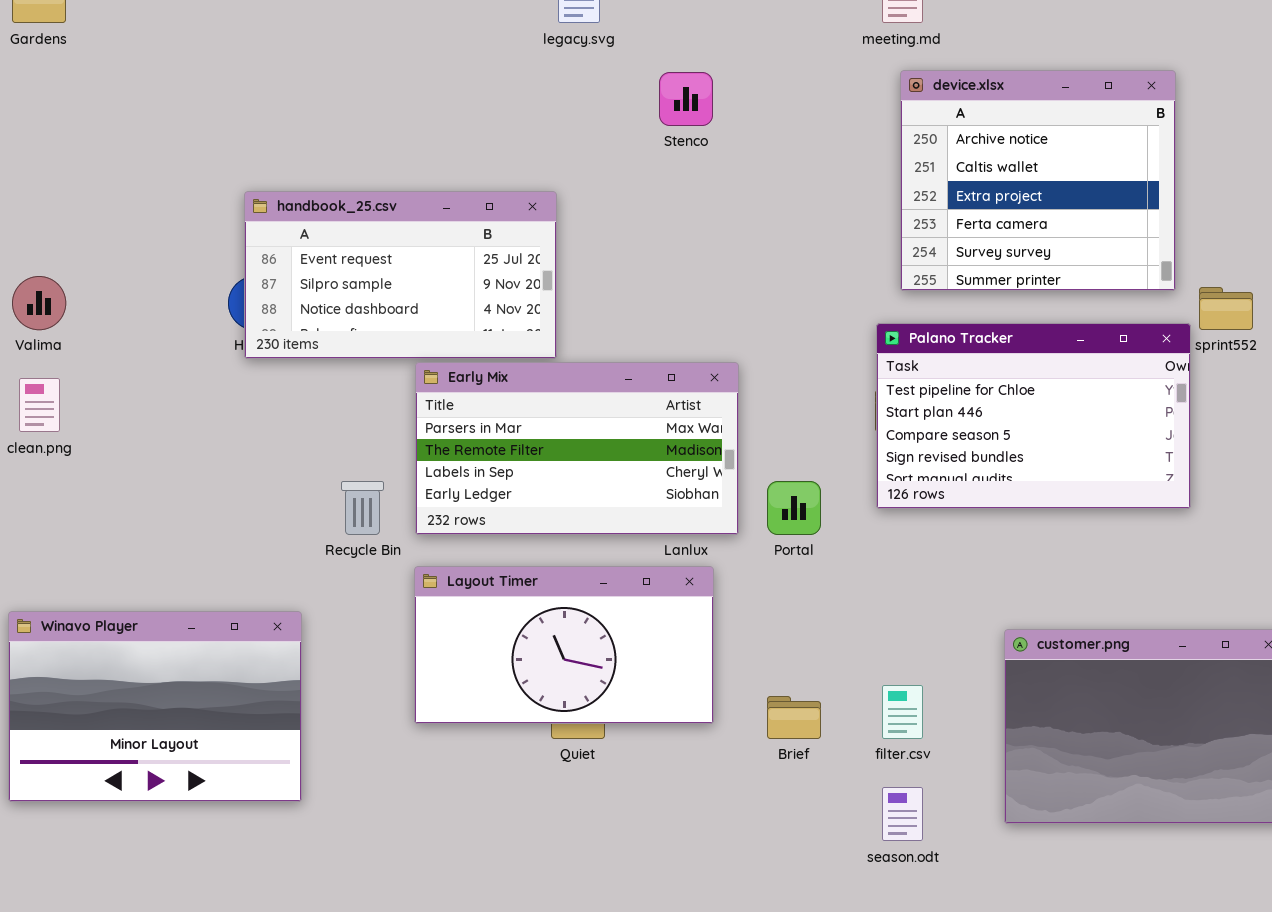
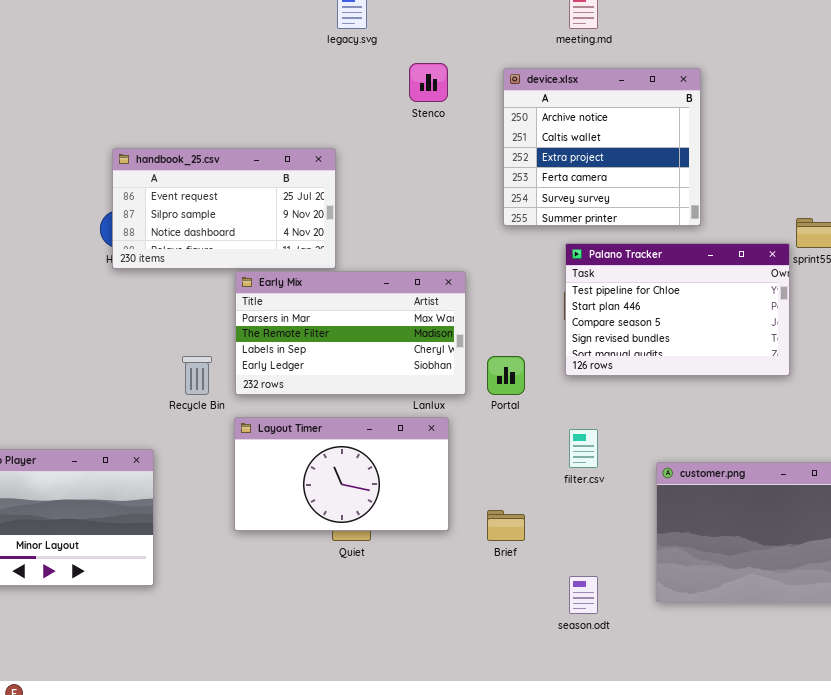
device.xlsx: [900,70,1176,291] -> [503,68,701,226], moved
filter.csv: [882,685,923,739] -> [569,429,598,468], moved

